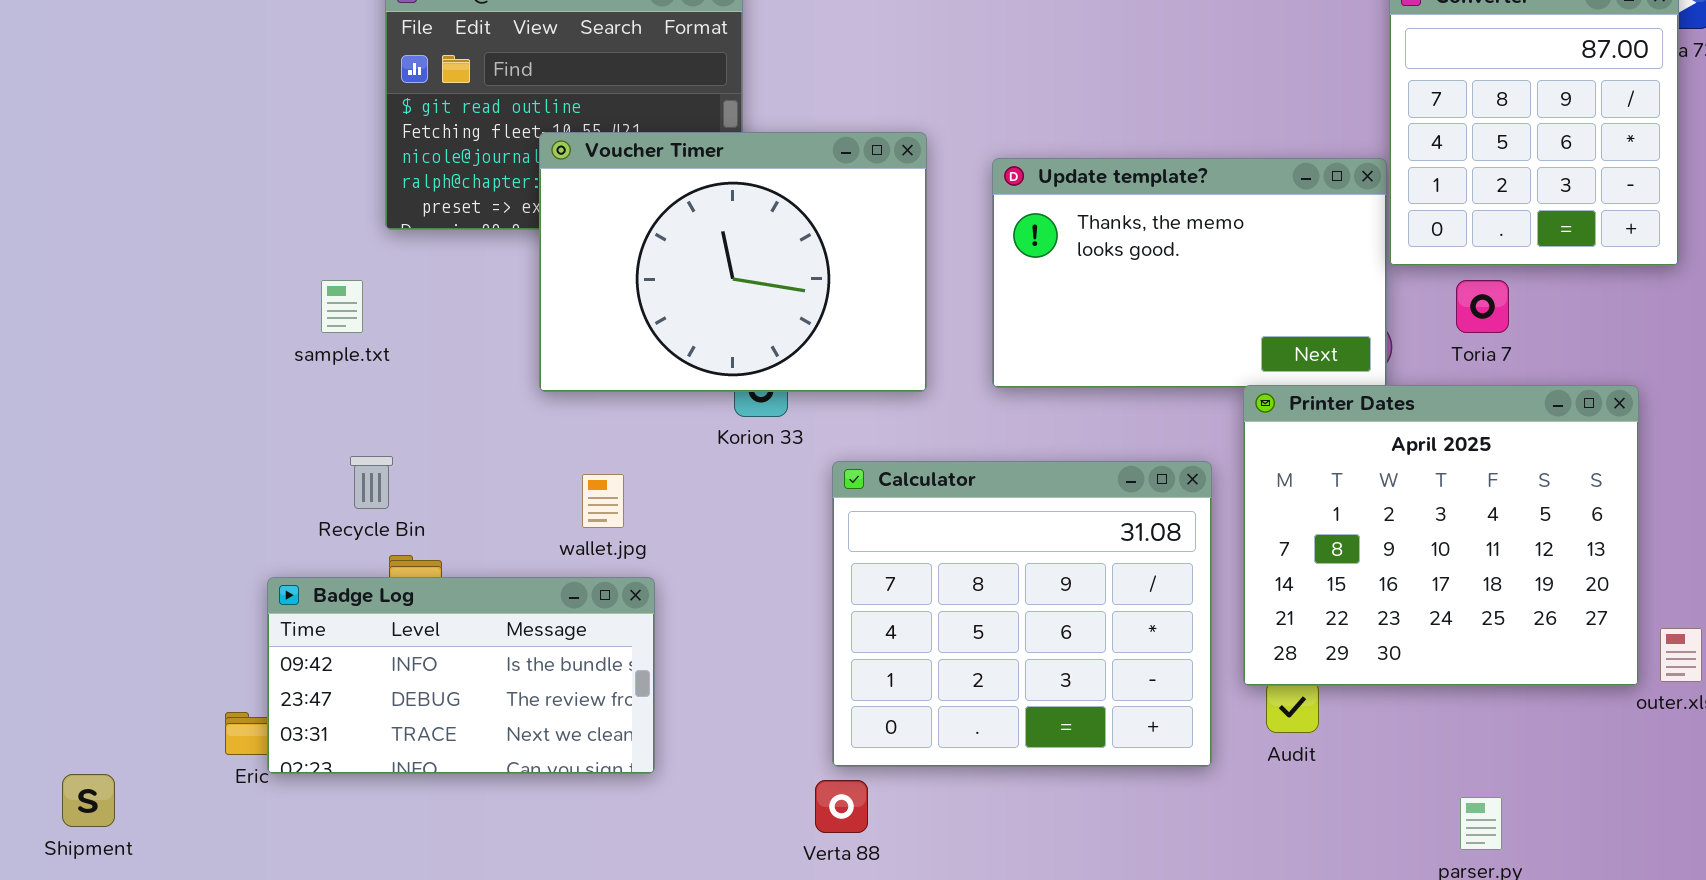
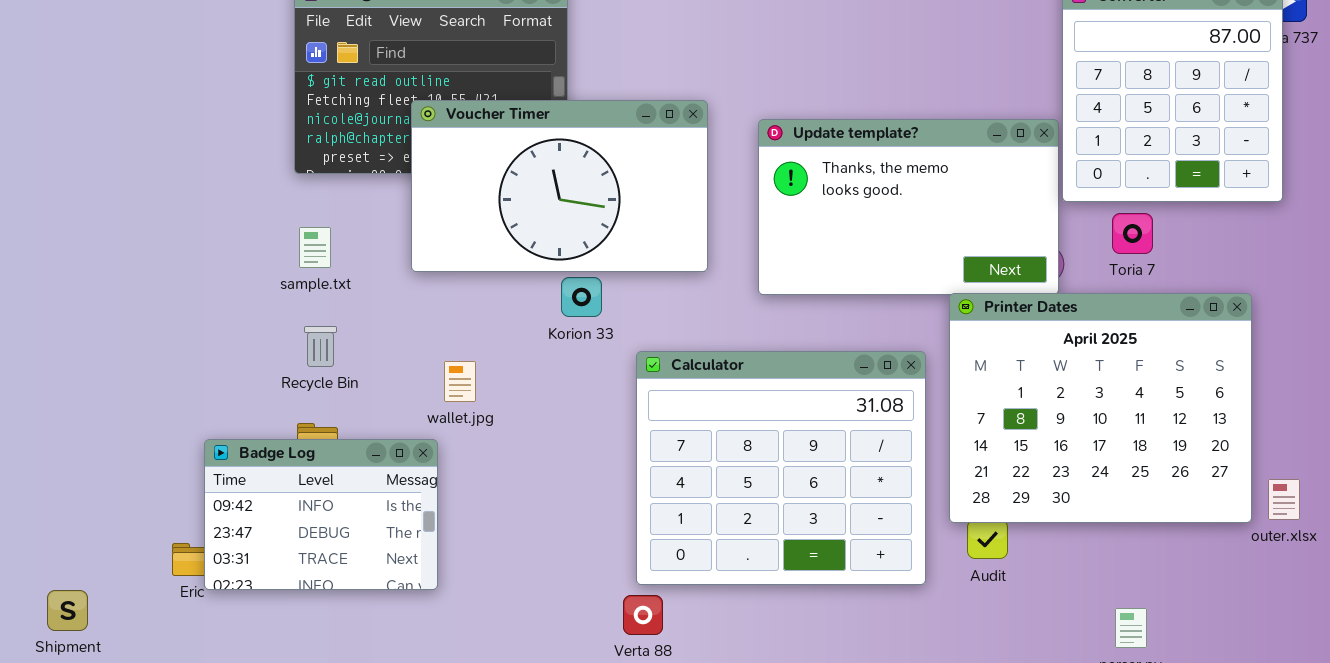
Voucher Timer: [539,132,927,392] -> [411,100,708,272], resized
sample.txt: [321,280,363,333] -> [299,227,331,268], moved
Recycle Bin: [350,456,393,509] -> [304,326,337,367], moved
Badge Log: [267,577,655,774] -> [204,439,438,590], resized

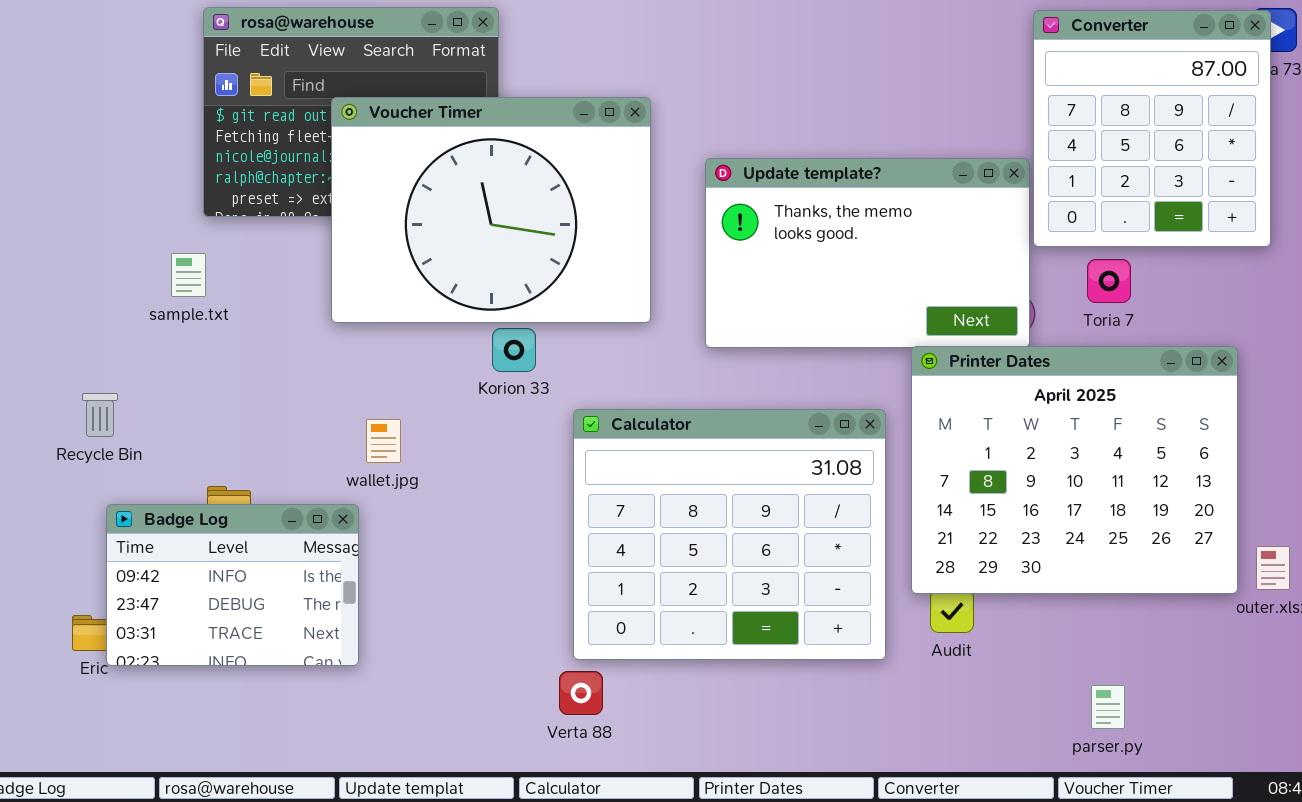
Voucher Timer: [411,100,708,272] -> [331,97,651,323], resized
sample.txt: [299,227,331,268] -> [171,253,206,297], moved
Recycle Bin: [304,326,337,367] -> [82,393,118,437], moved

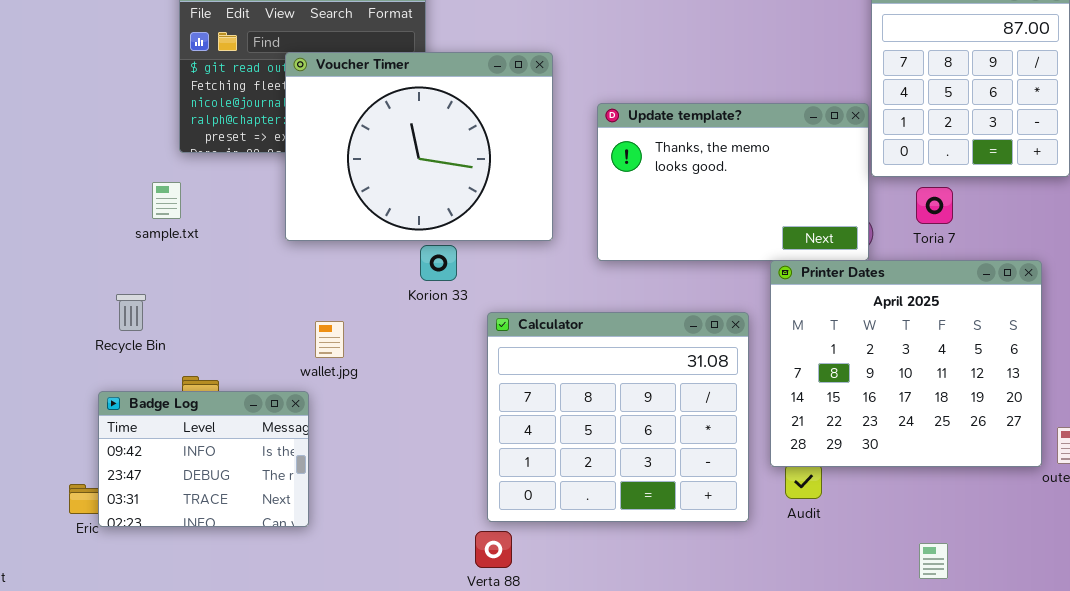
Recycle Bin: [82,393,118,437] -> [116,294,146,331], moved

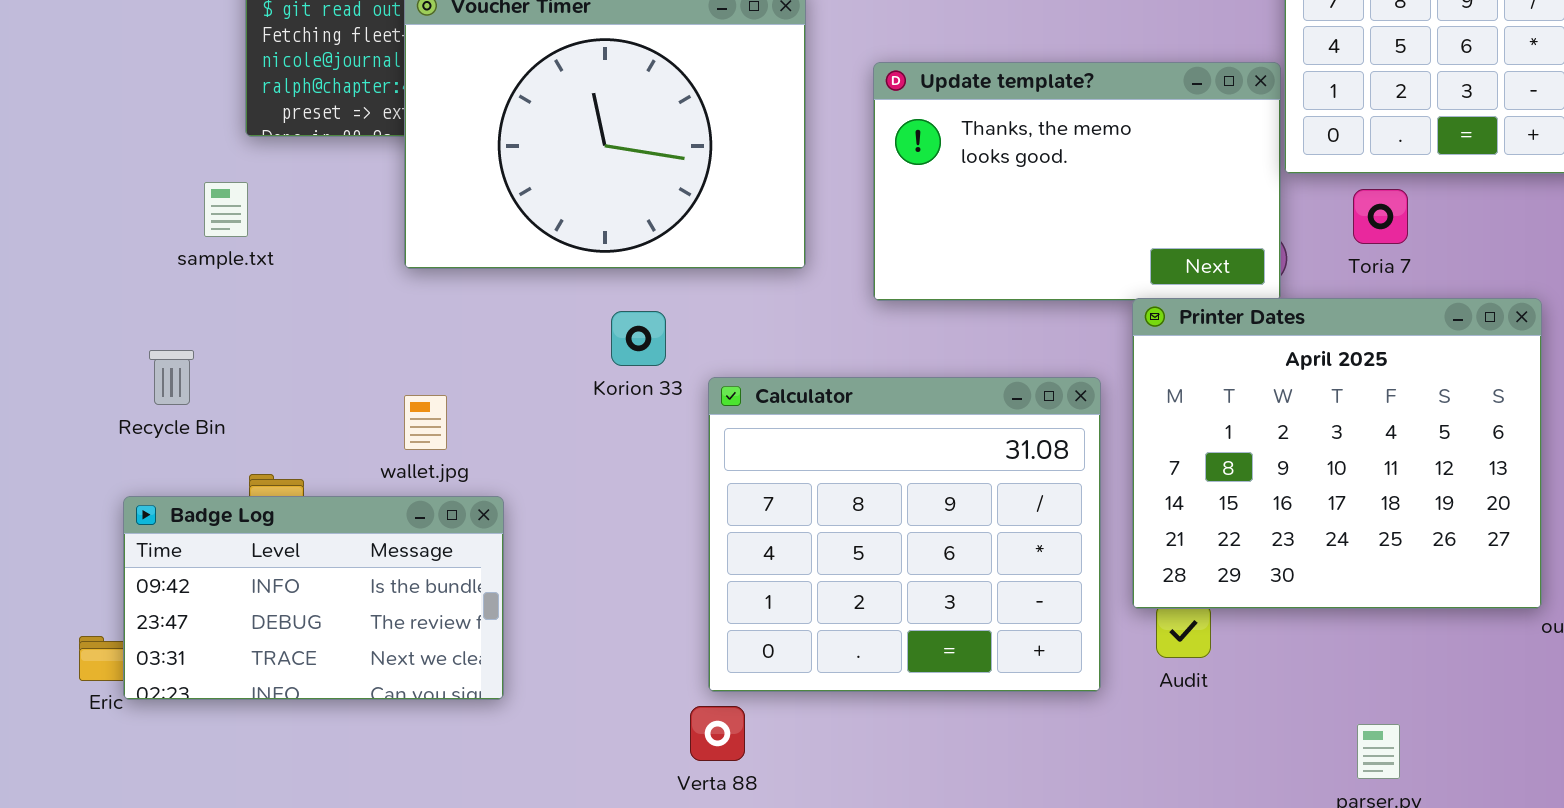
Korion 33: [420,245,457,281] -> [611,311,666,366], moved
wallet.jpg: [315,321,344,358] -> [404,395,447,450], moved
Badge Log: [98,391,309,527] -> [123,496,504,700], resized

